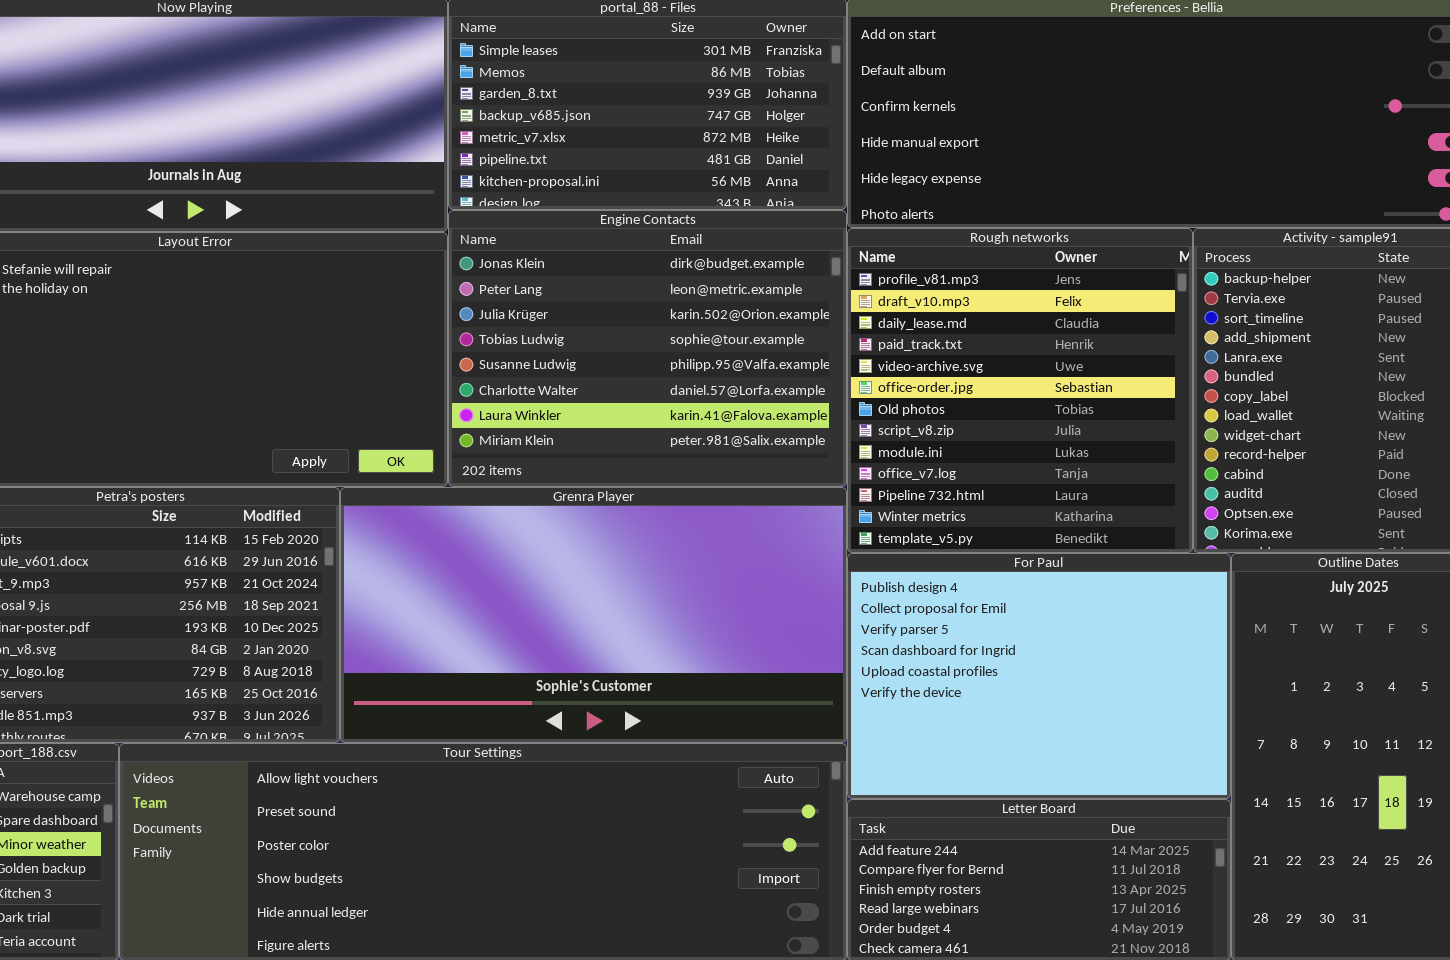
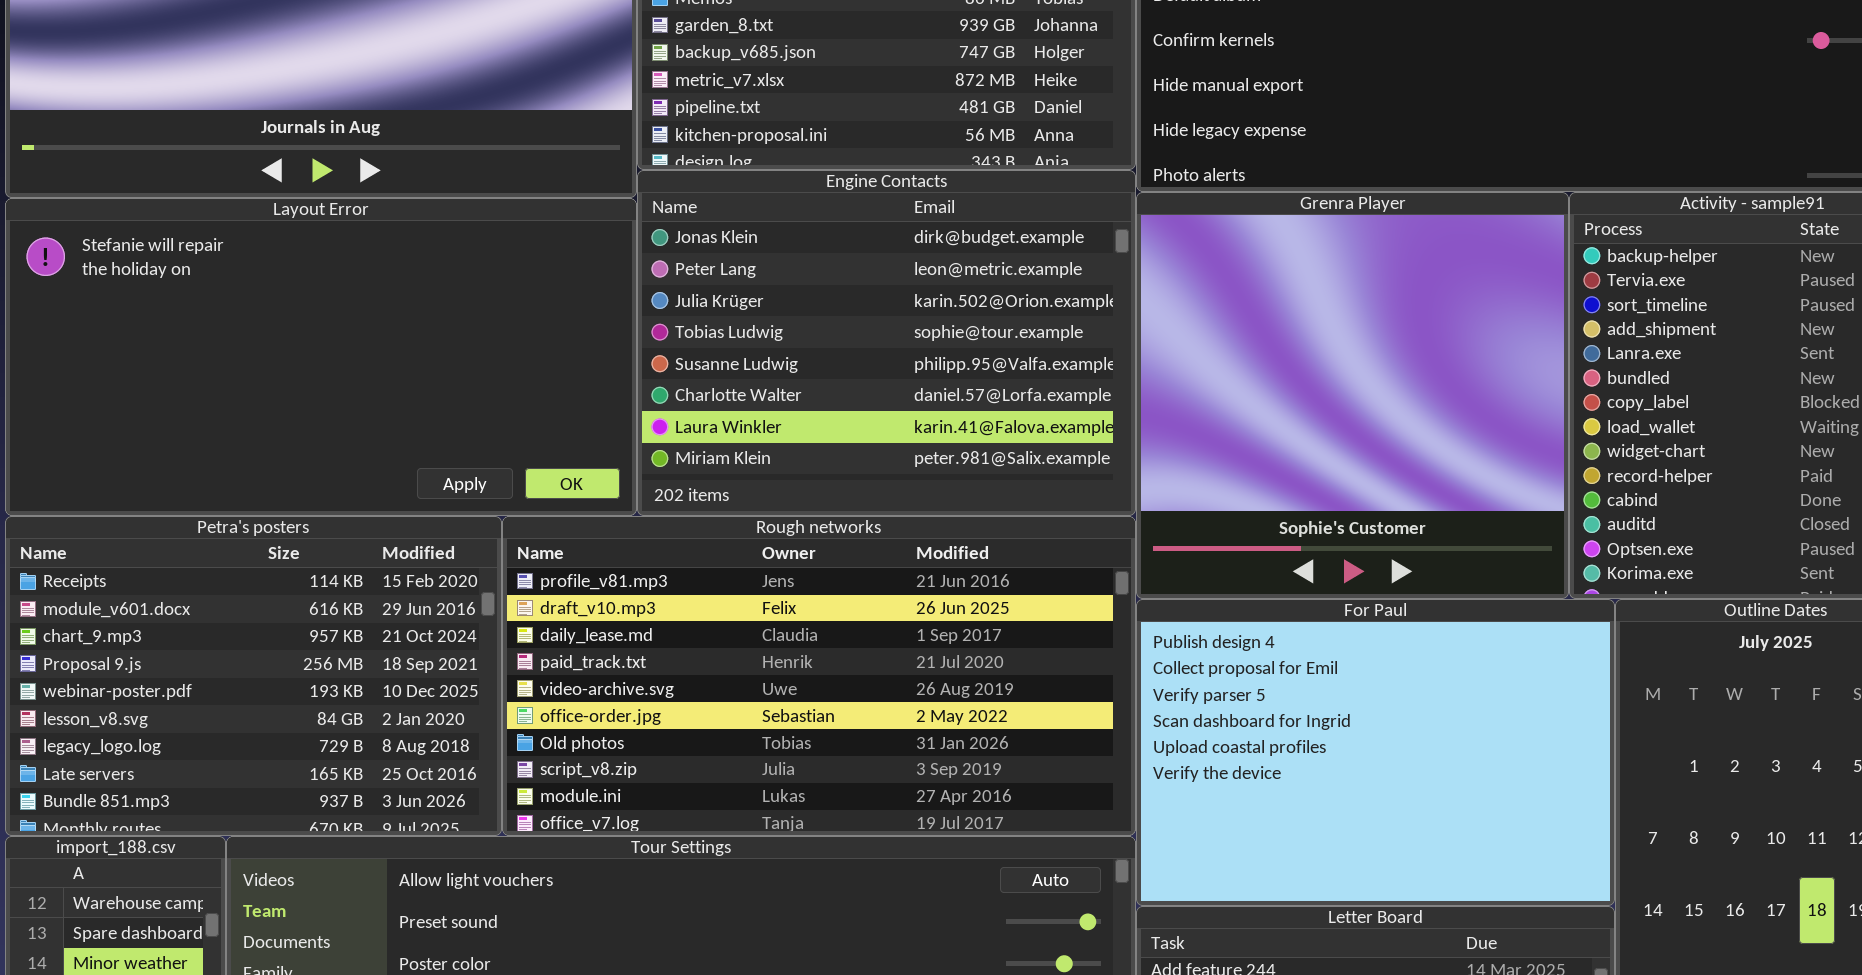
Rough networks: [847,228,1193,553] -> [502,516,1136,836], moved, resized
Grenra Player: [340,487,847,743] -> [1136,192,1569,599], moved, resized

